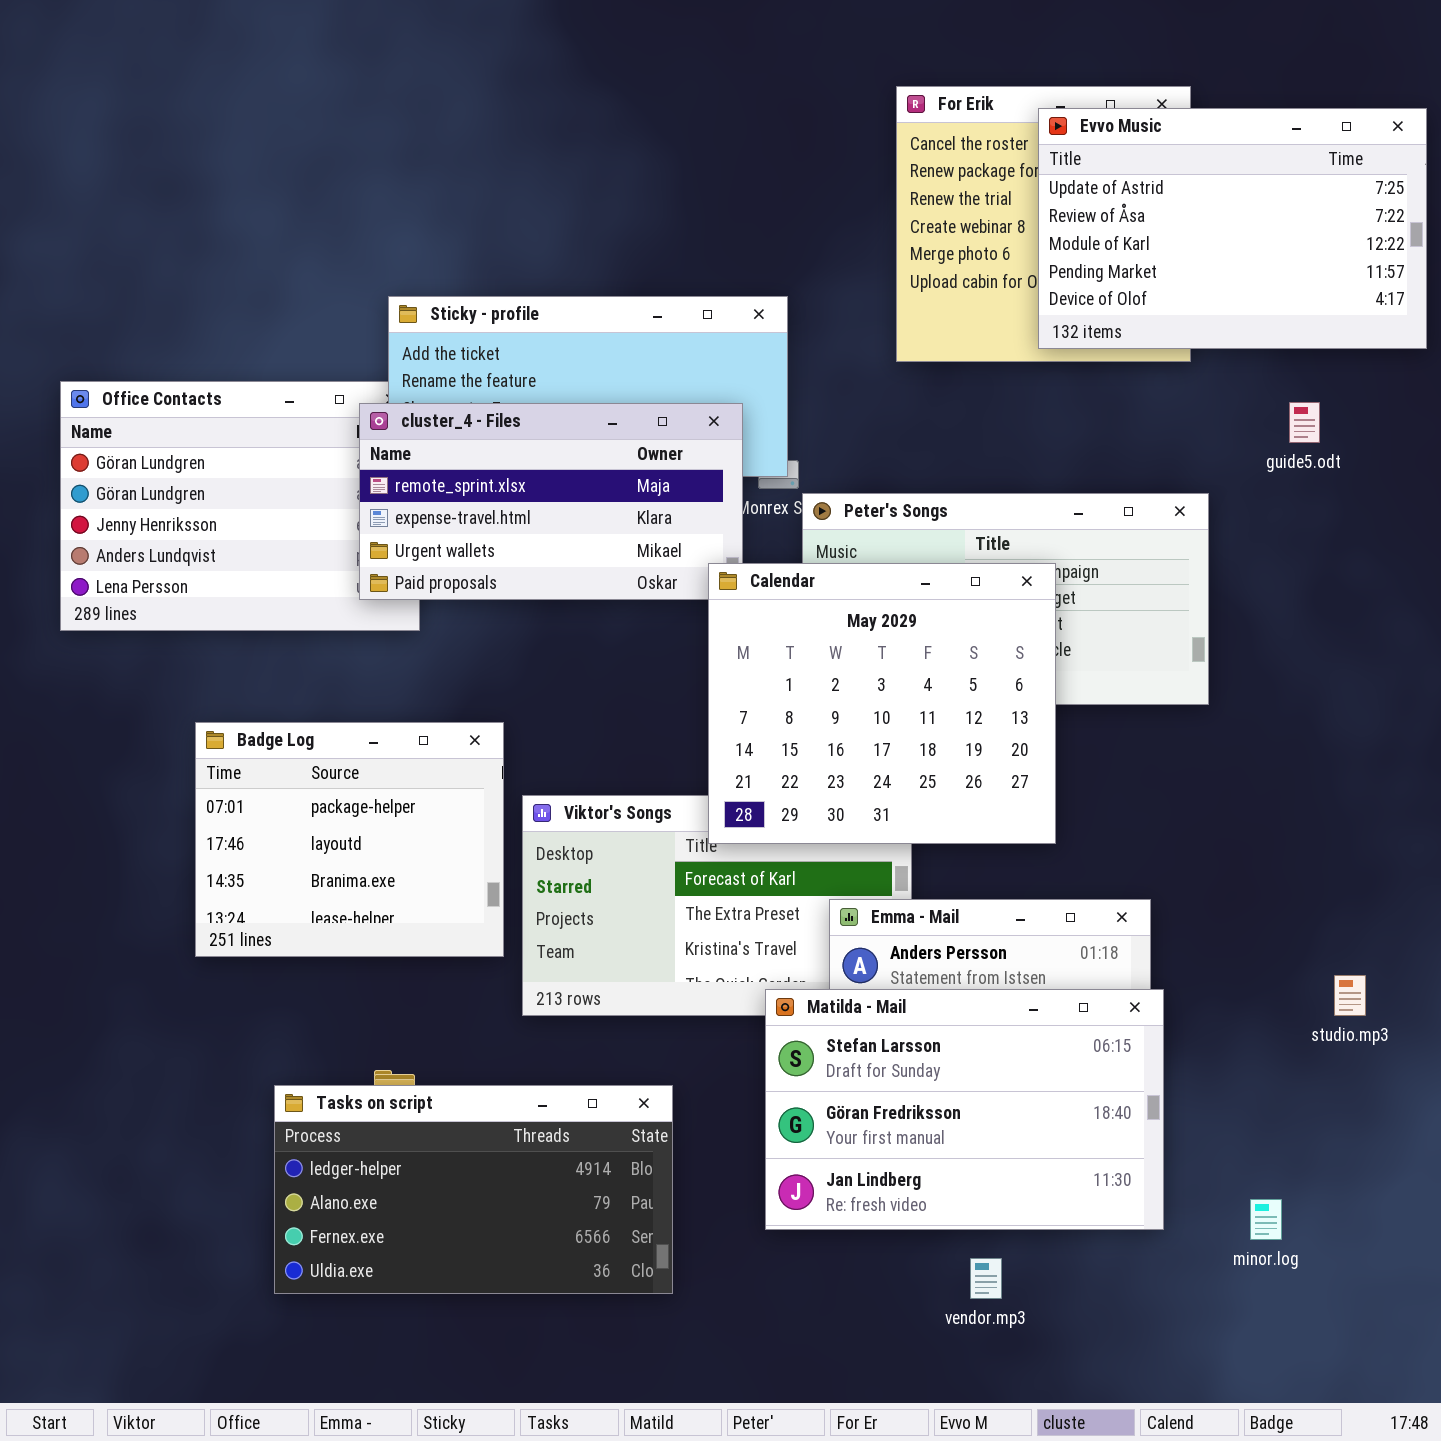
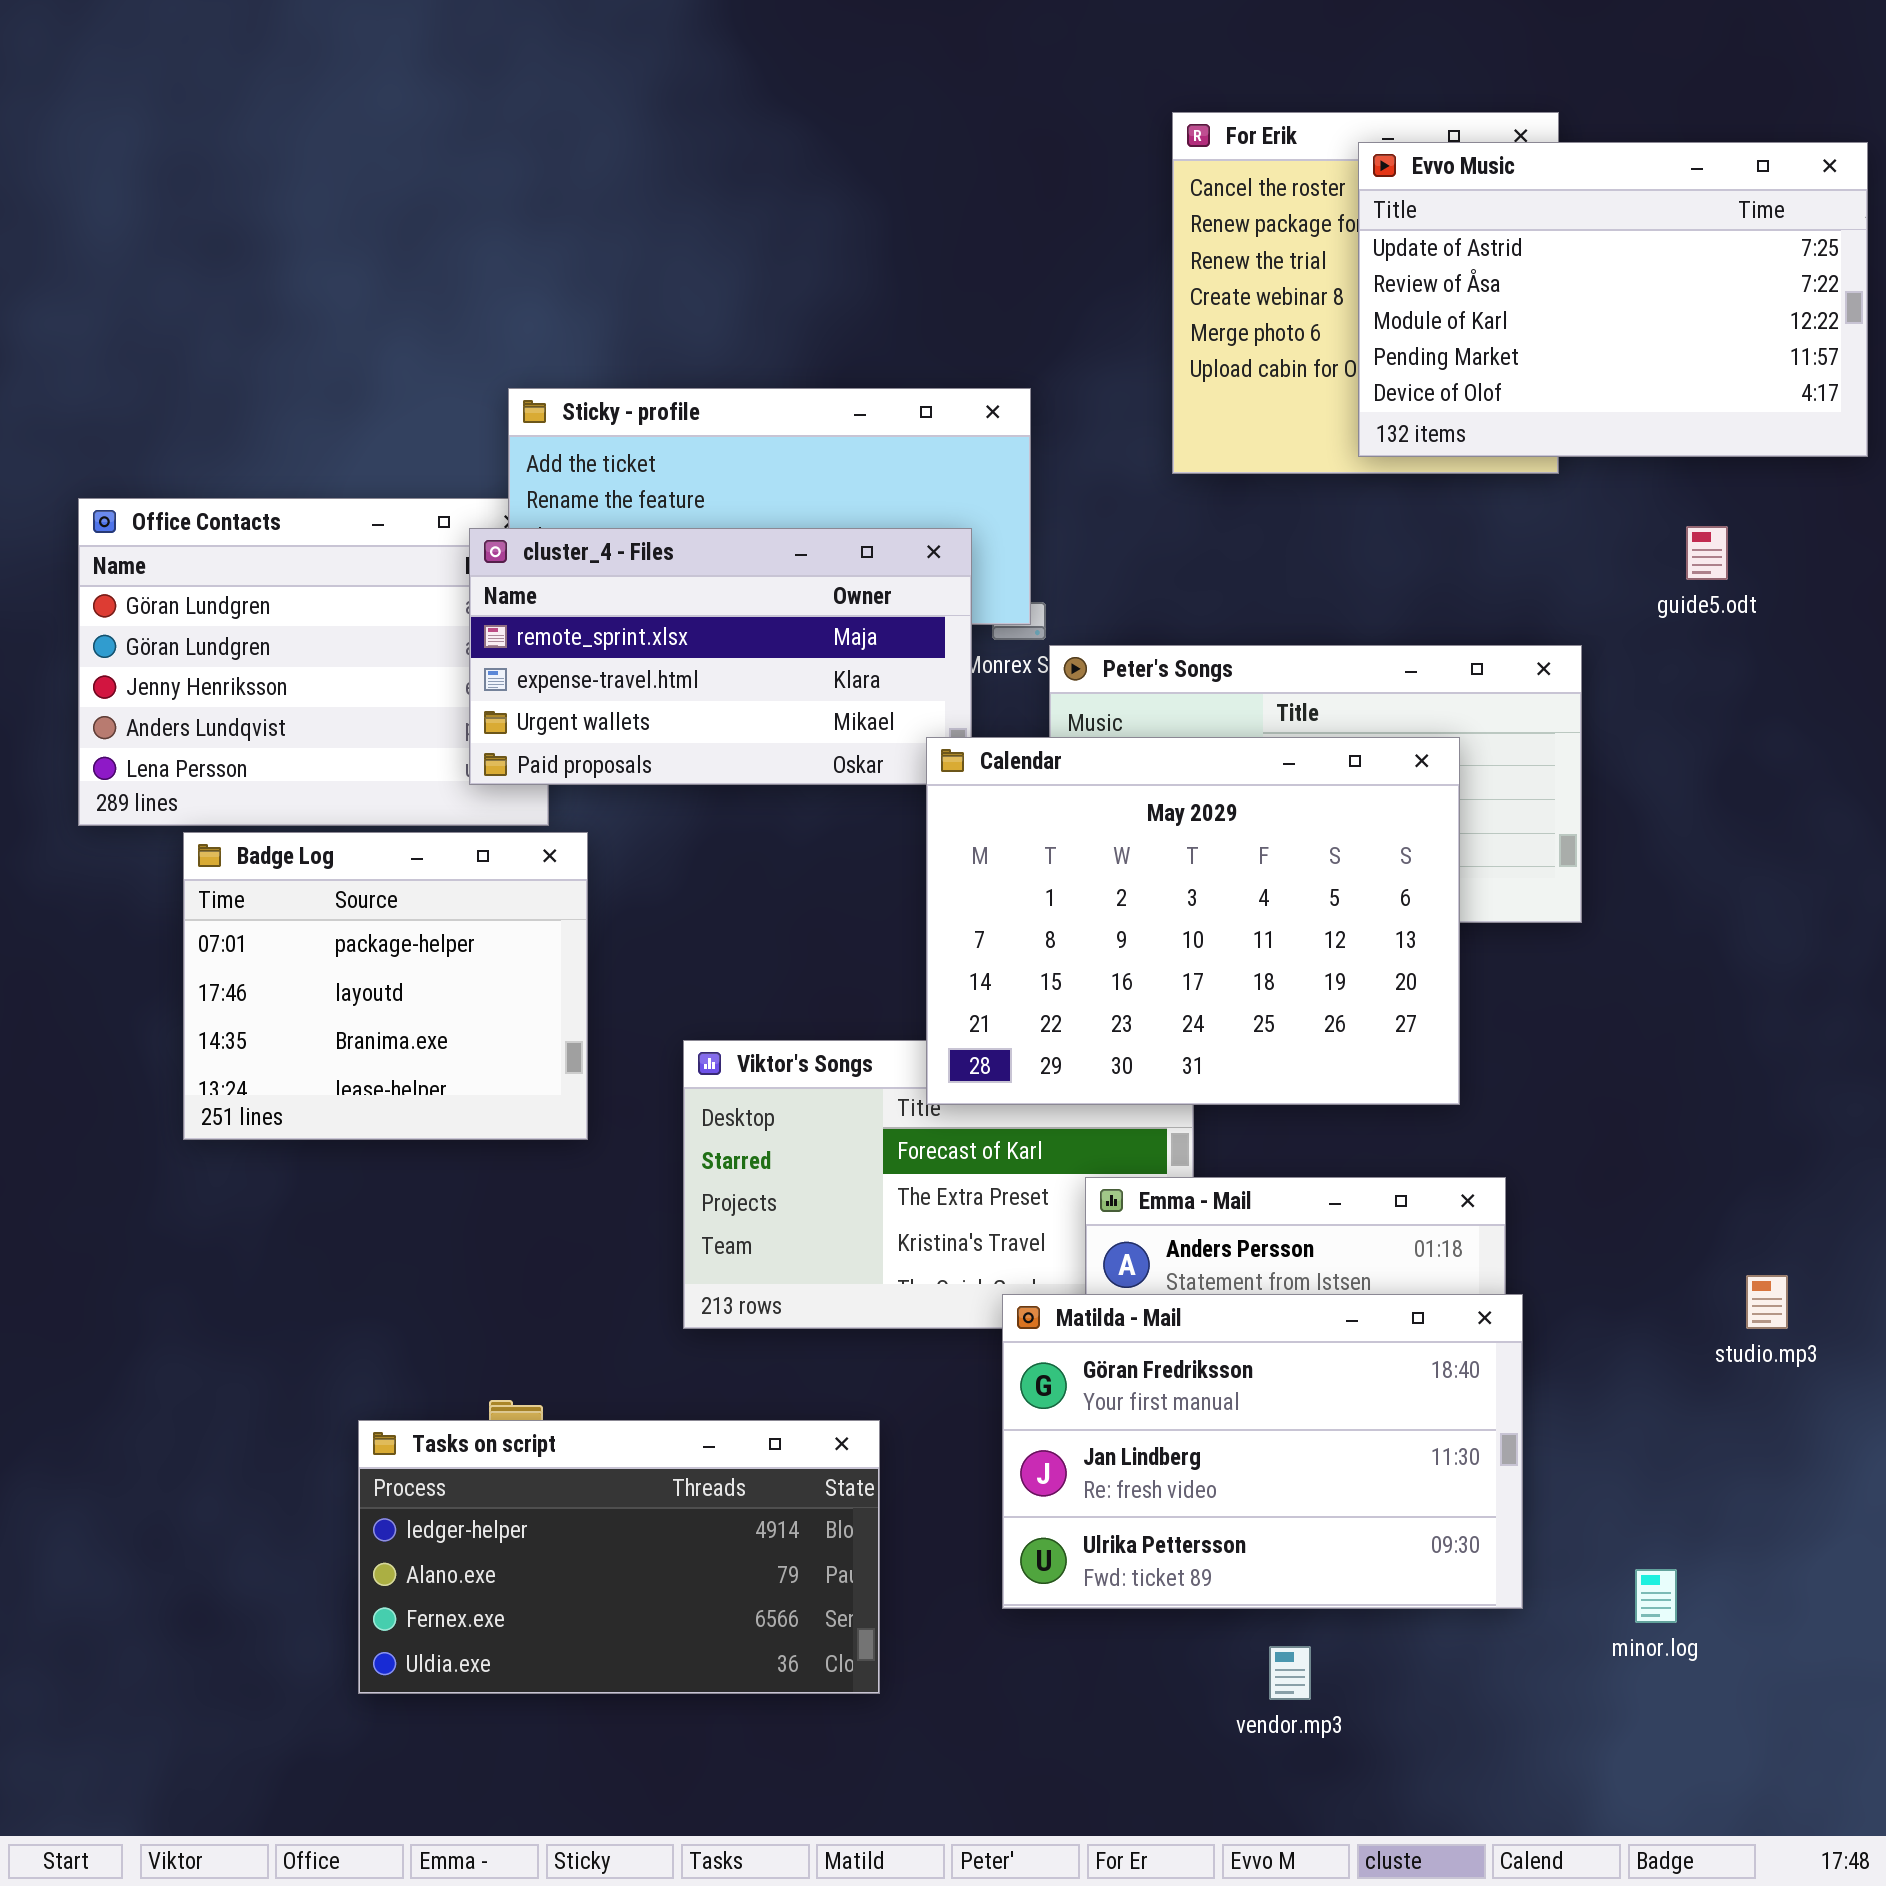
Calendar: [708,563,1056,844] -> [926,737,1460,1105], resized
Badge Log: [195,722,504,957] -> [183,832,588,1140], moved
Matilda - Mail: [765,989,1164,1230] -> [1002,1294,1523,1609], scrolled down 1 row

